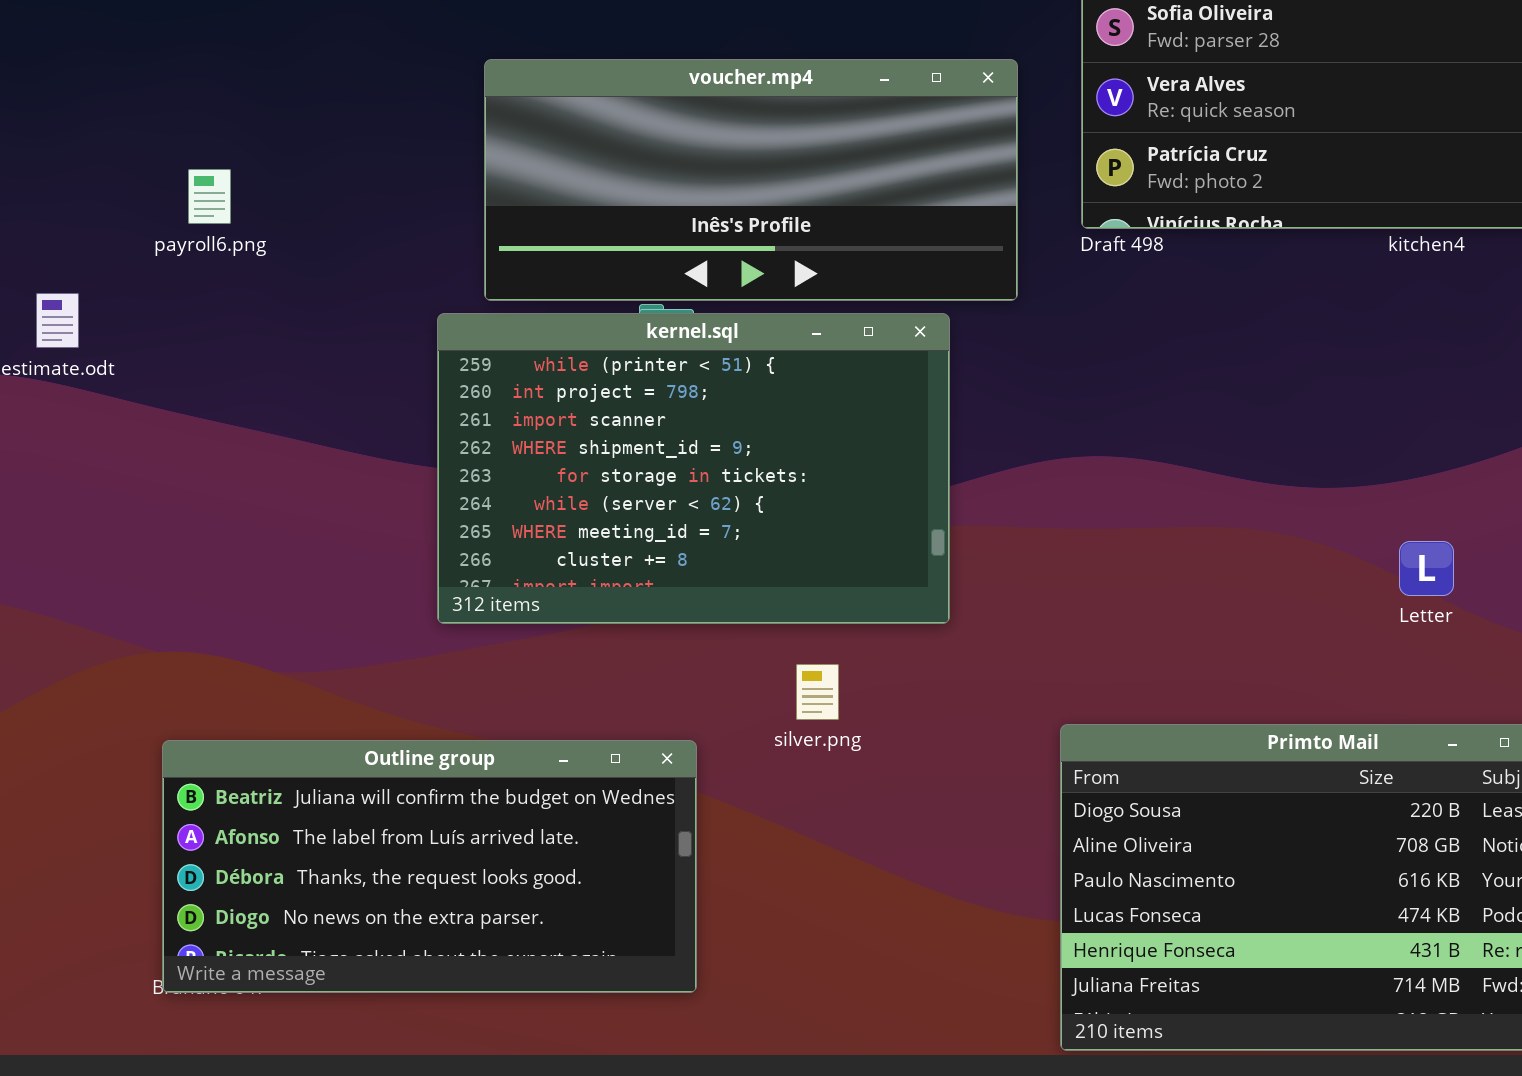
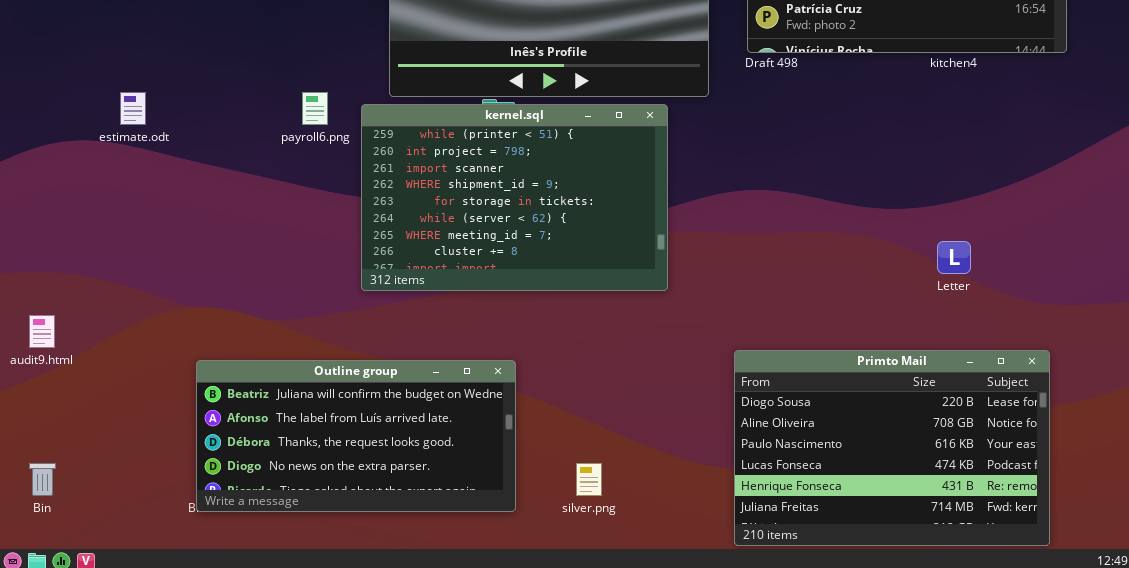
payroll6.png: [188,169,231,224] -> [302,92,328,125], moved
silver.png: [796,664,839,720] -> [576,463,602,496], moved

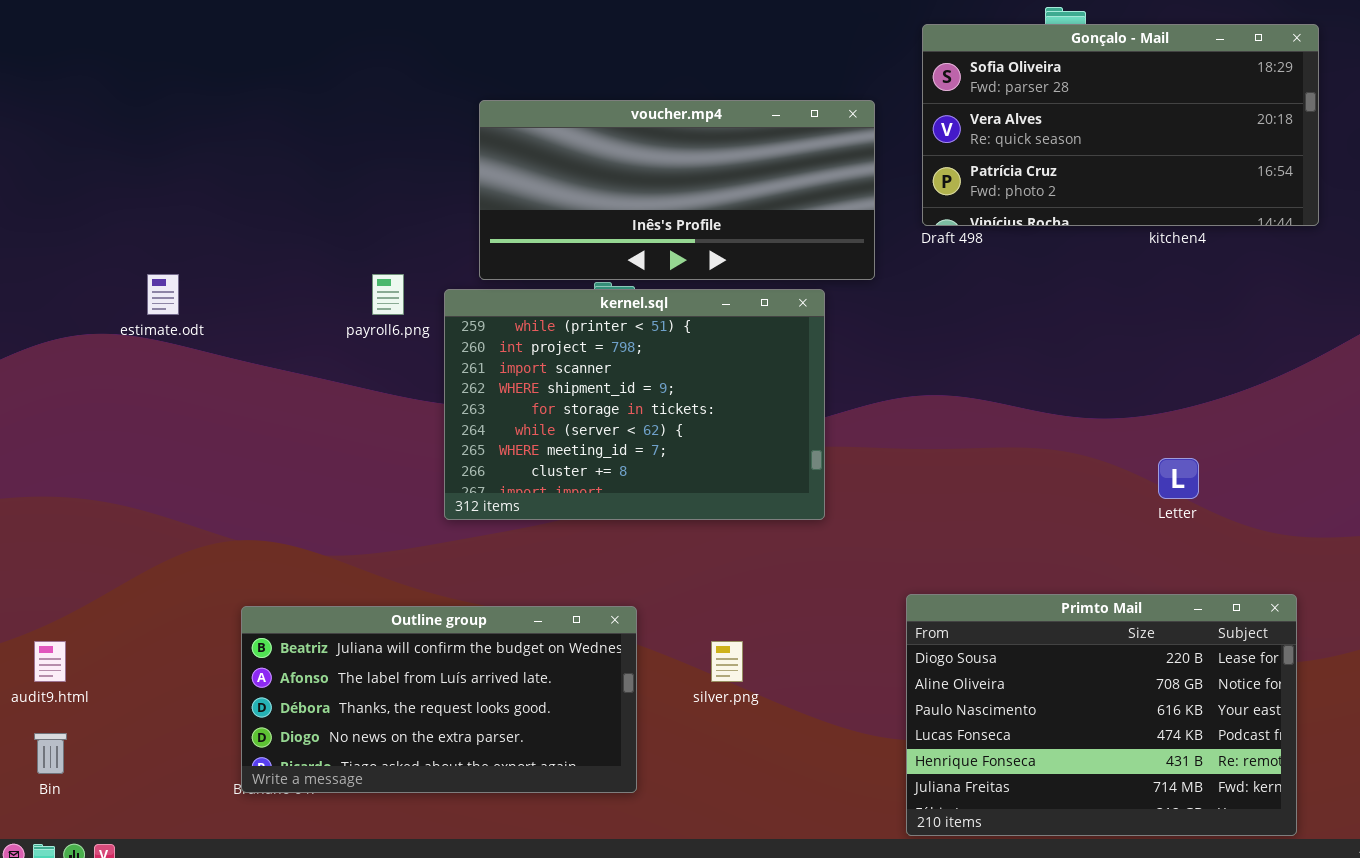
audit9.html: [29,315,55,348] -> [34,641,66,682], moved
silver.png: [576,463,602,496] -> [711,641,743,682], moved

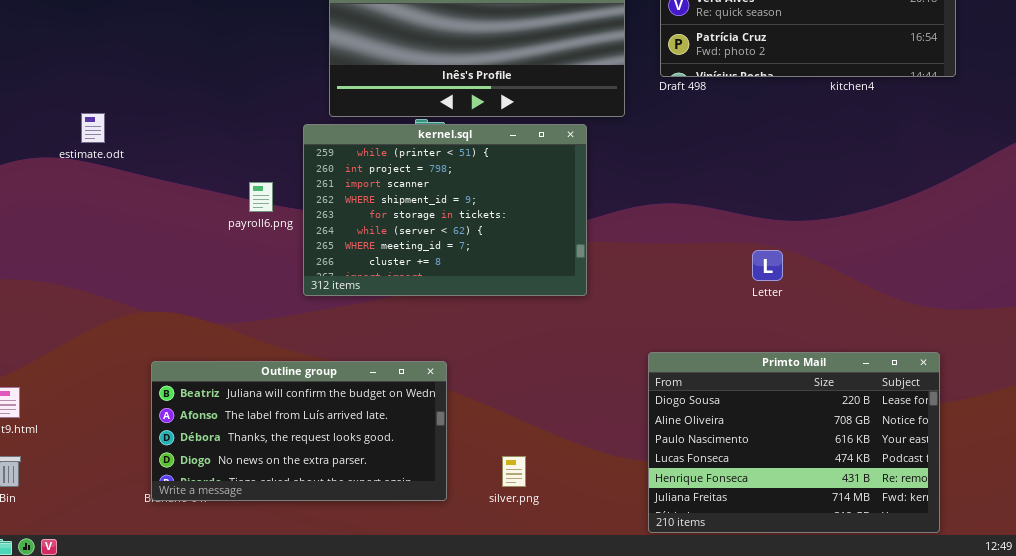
payroll6.png: [372,274,404,315] -> [249,182,273,212], moved
Letter: [1158,458,1199,499] -> [752,250,783,281], moved
silver.png: [711,641,743,682] -> [502,456,526,487], moved

